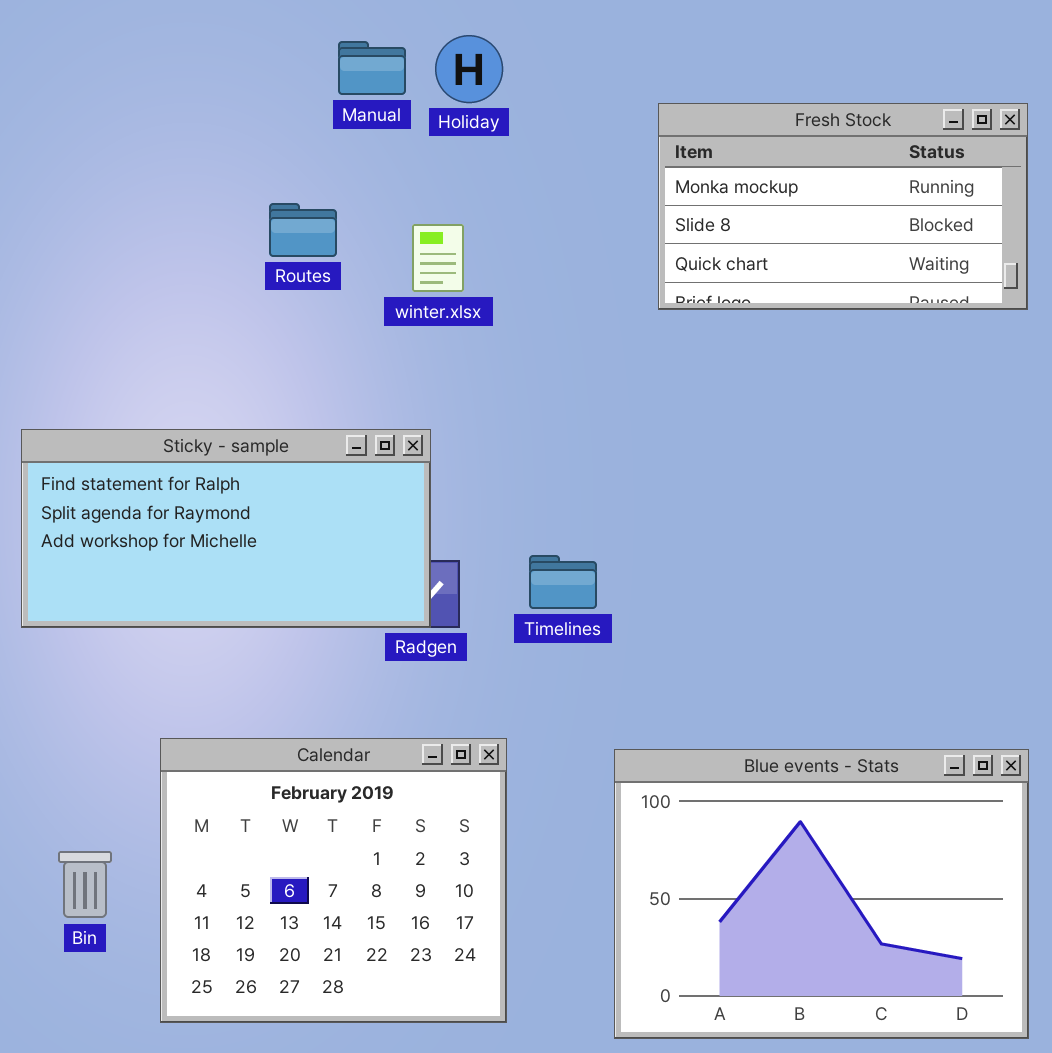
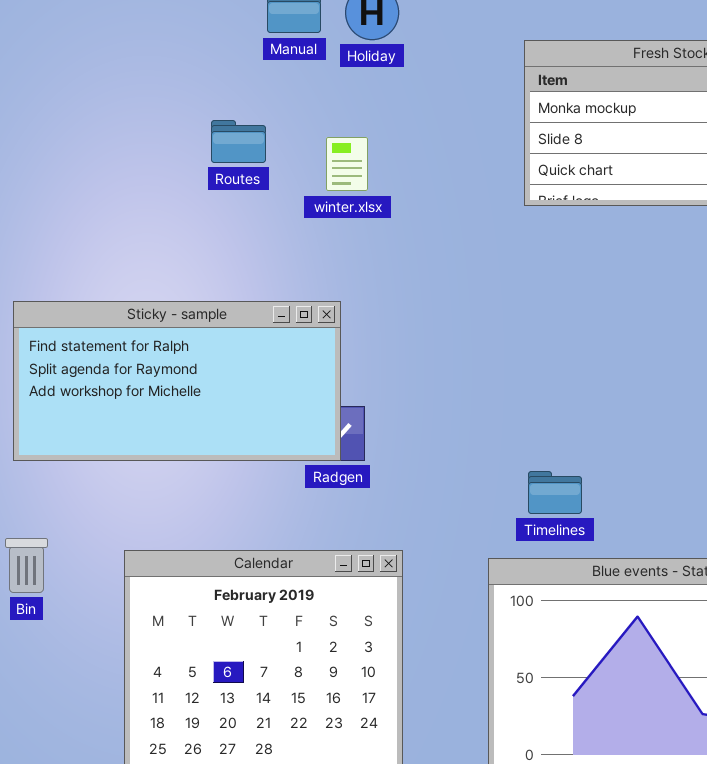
Timelines: [529,555,597,609] -> [528,471,582,514], moved
Bin: [58,851,112,918] -> [5,538,48,593], moved

